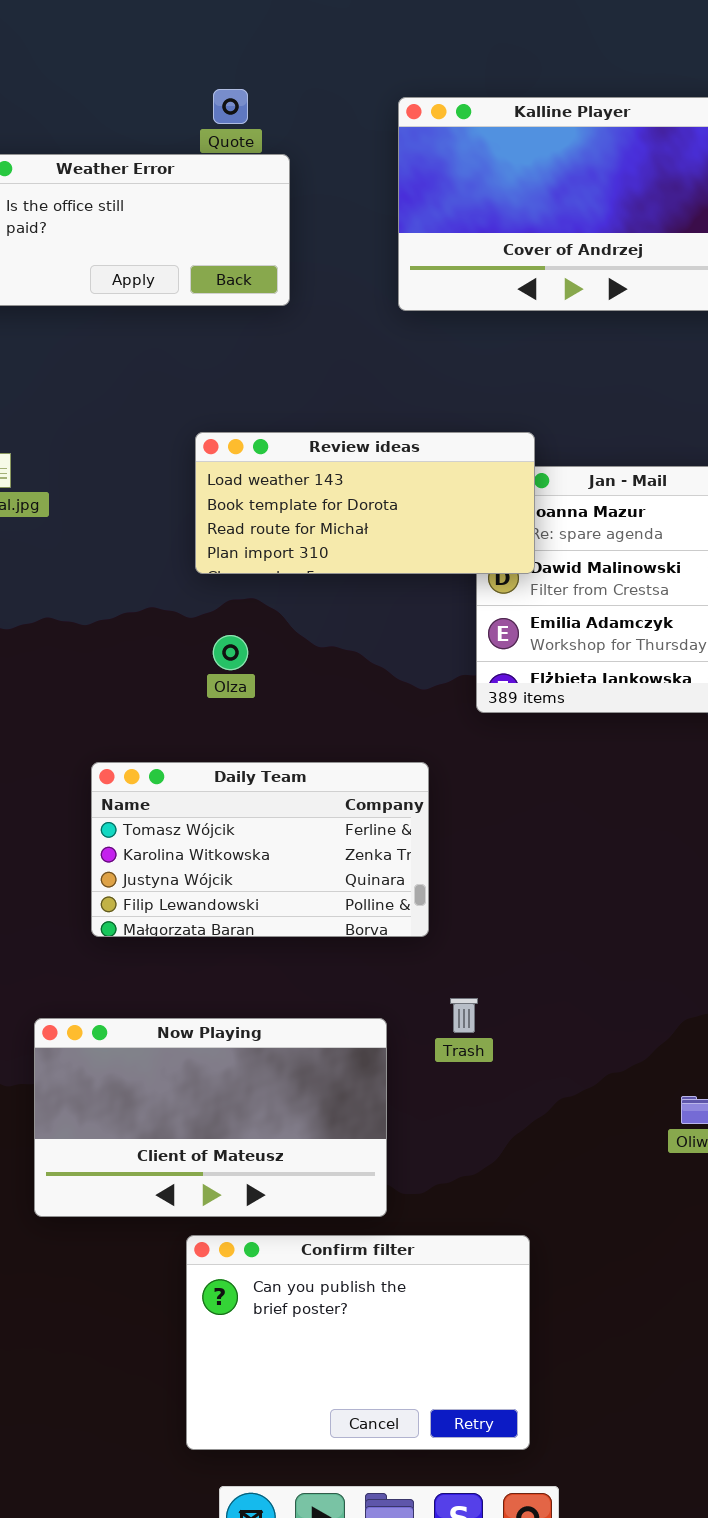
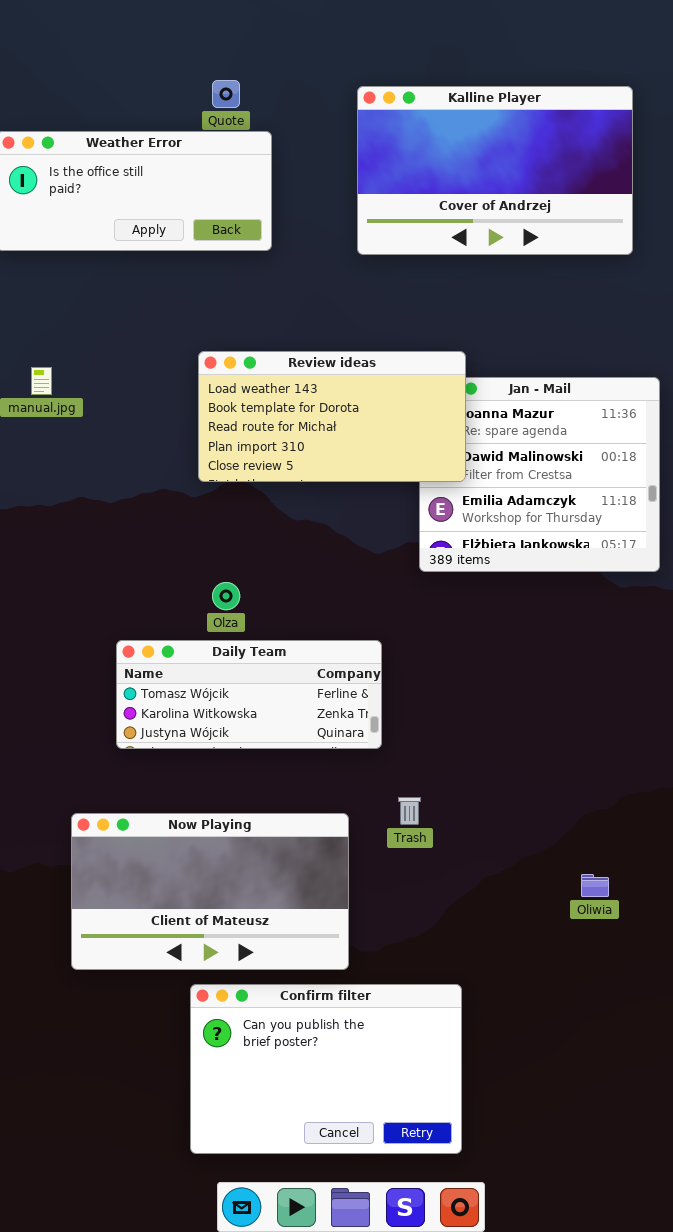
Review ideas: [195,432,535,574] -> [198,351,466,482], resized
Olza: [213,635,248,670] -> [212,582,240,610], moved
Daily Team: [91,762,429,937] -> [116,640,382,749], resized

